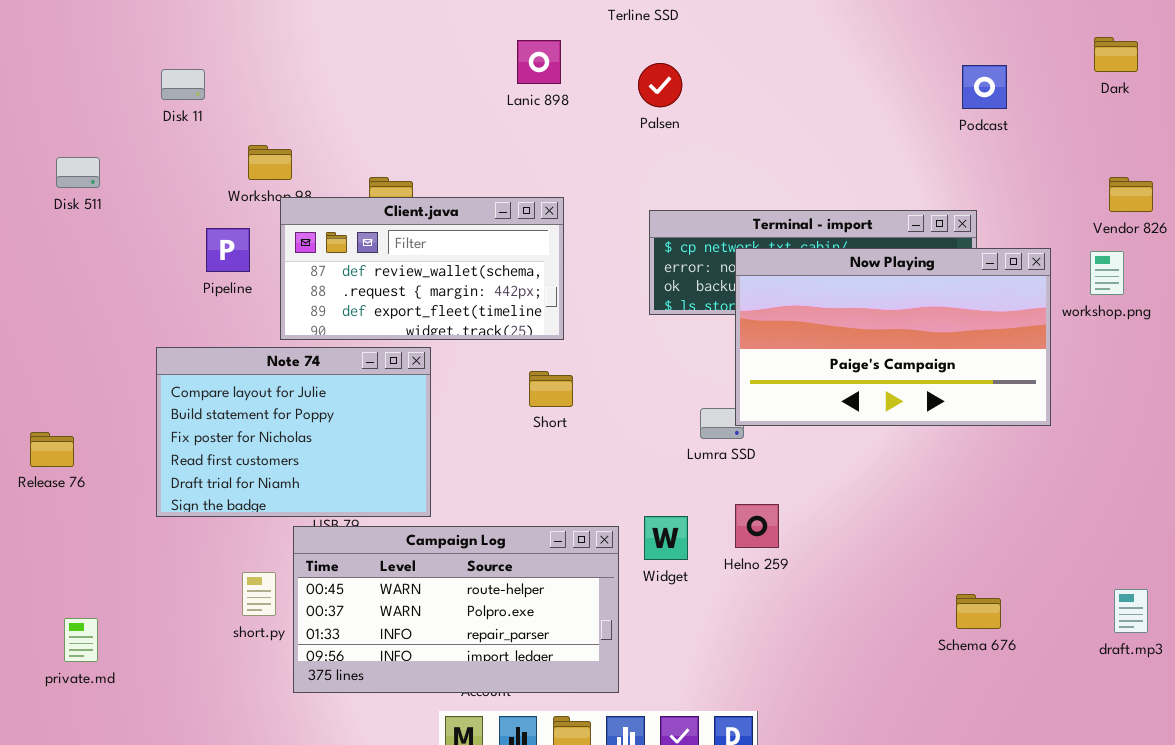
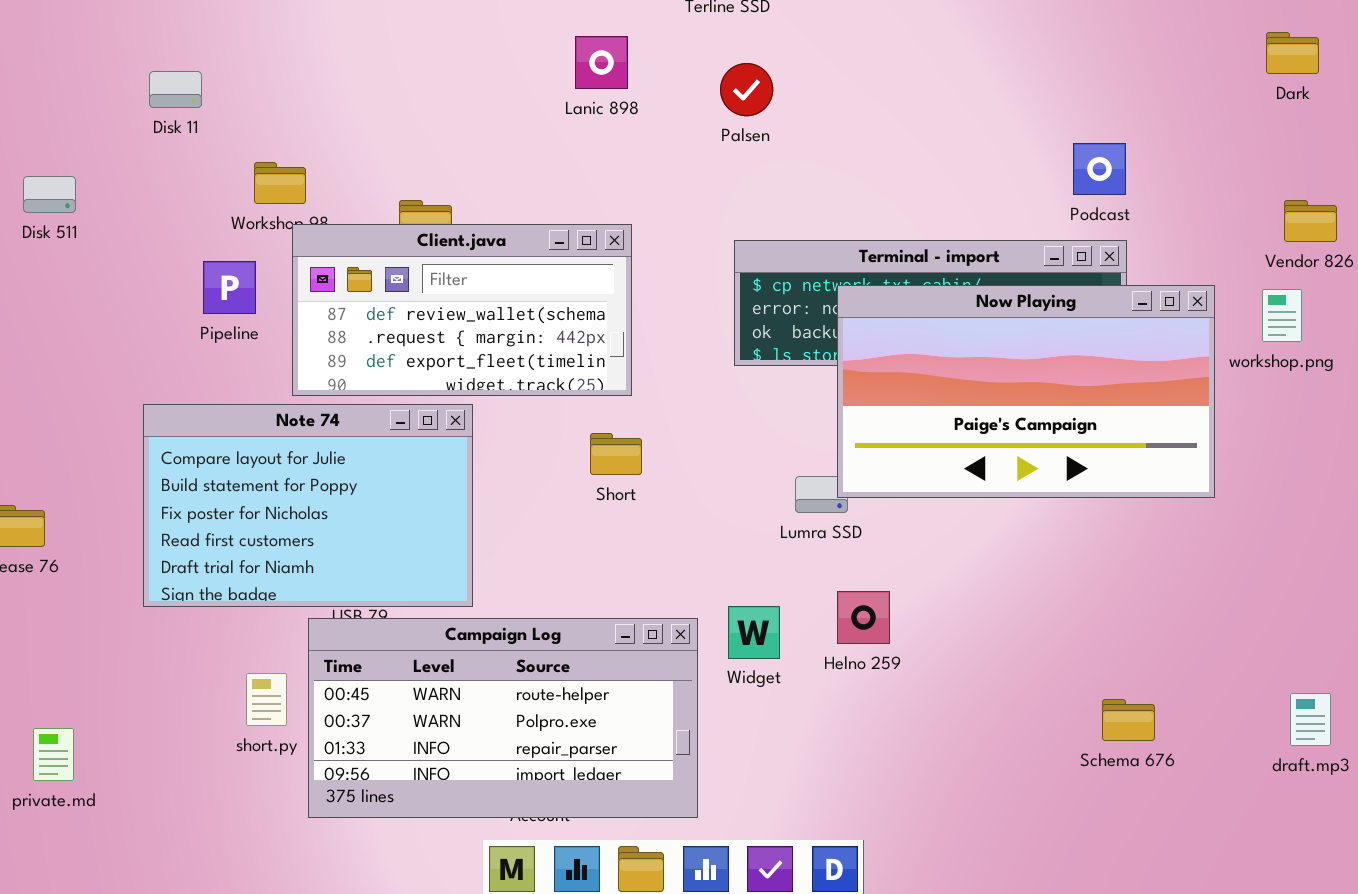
Podcast: [962,65,1007,109] -> [1073,143,1126,195], moved

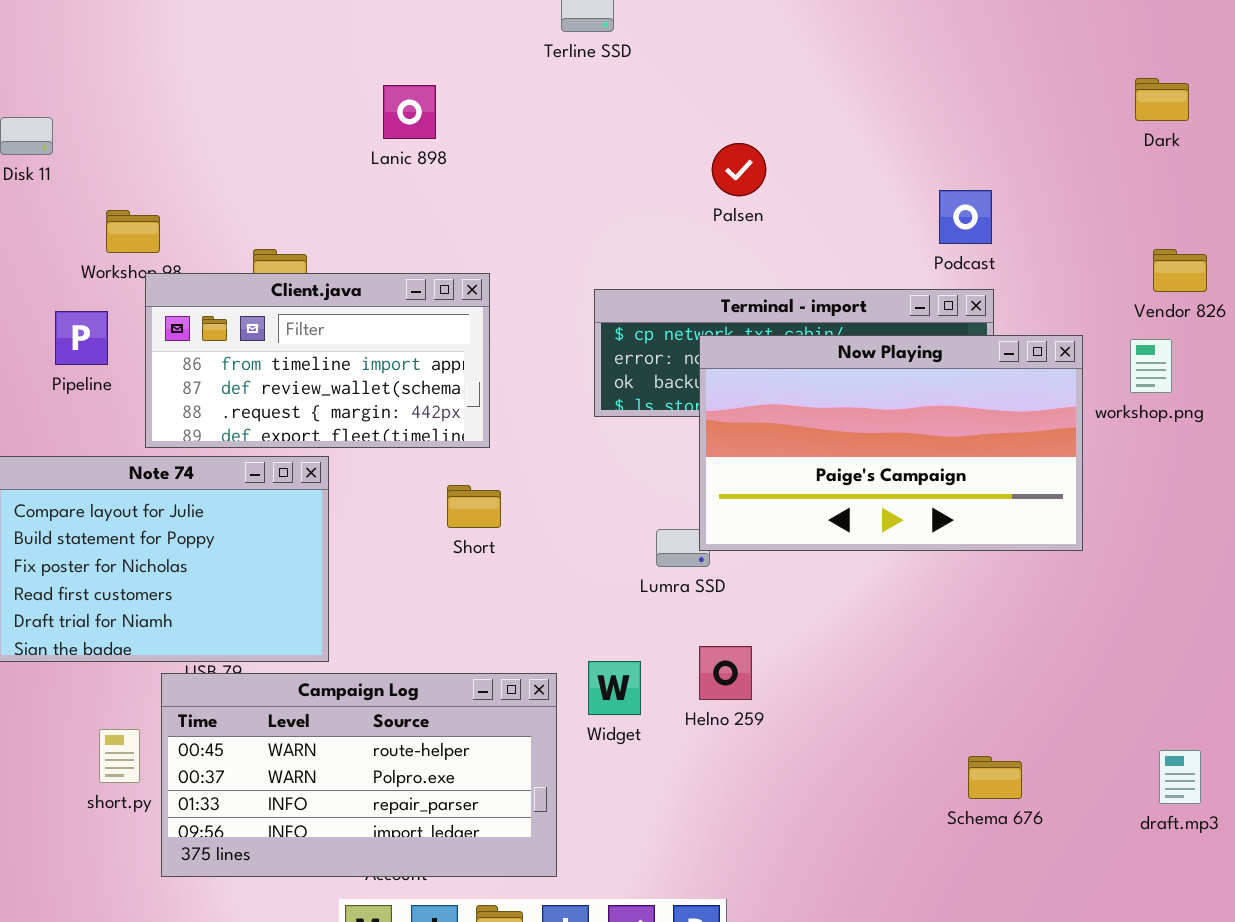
Lanic 898: [575,36,628,89] -> [383,85,436,139], moved
Palsen: [720,63,773,116] -> [712,143,766,196], moved
Client.java: [292,224,632,396] -> [145,273,490,448], scrolled up 1 row

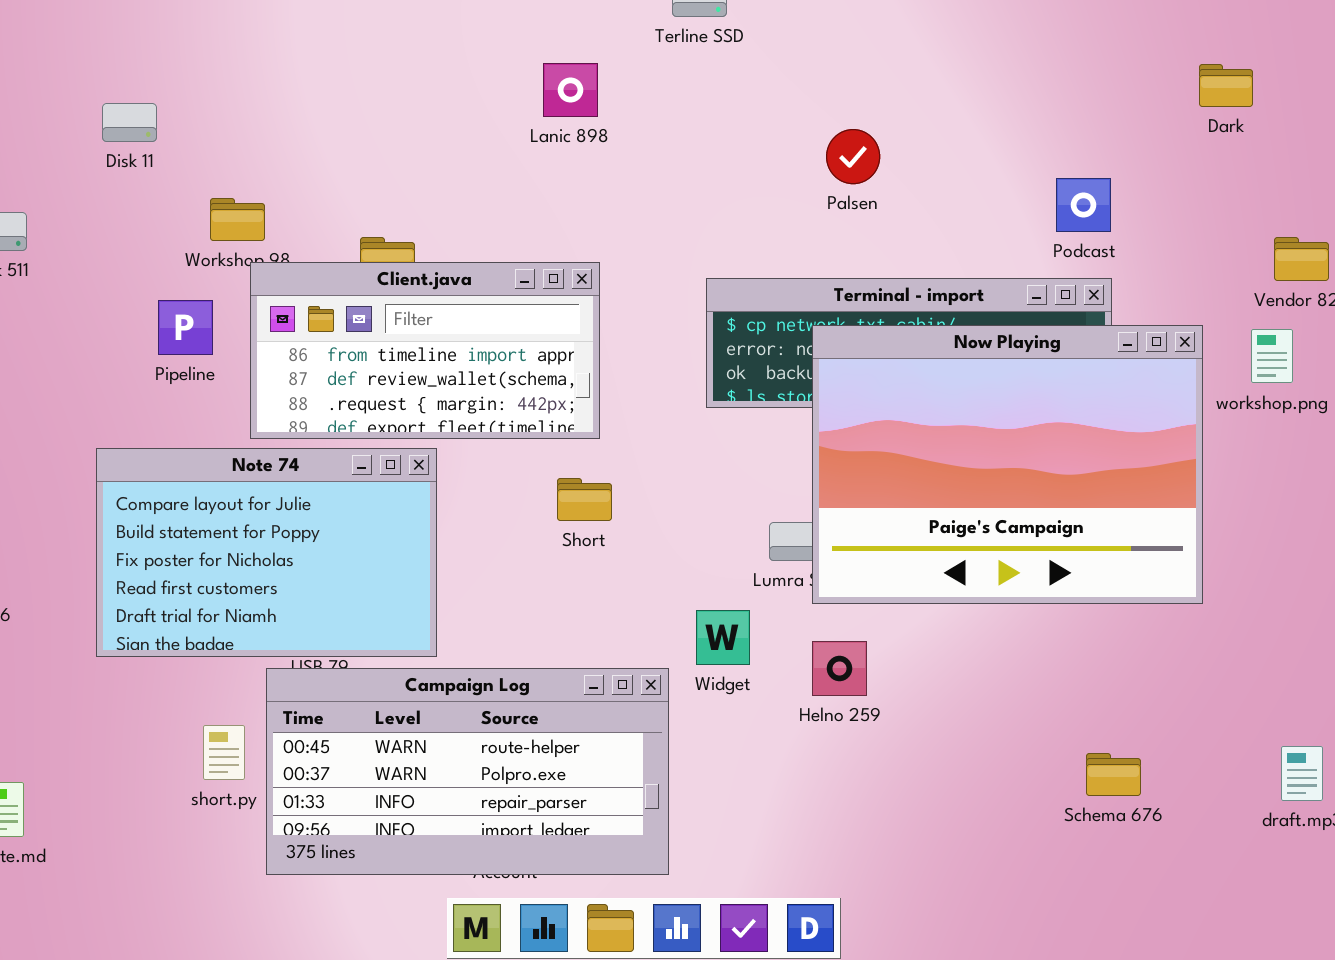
Dark: [1135,78,1189,121] -> [1199,64,1253,107], moved
Lanic 898: [383,85,436,139] -> [543,63,598,117], moved
Now Playing: [699,335,1083,551] -> [812,325,1203,604], resized
Widget: [588,661,641,715] -> [696,610,750,665], moved

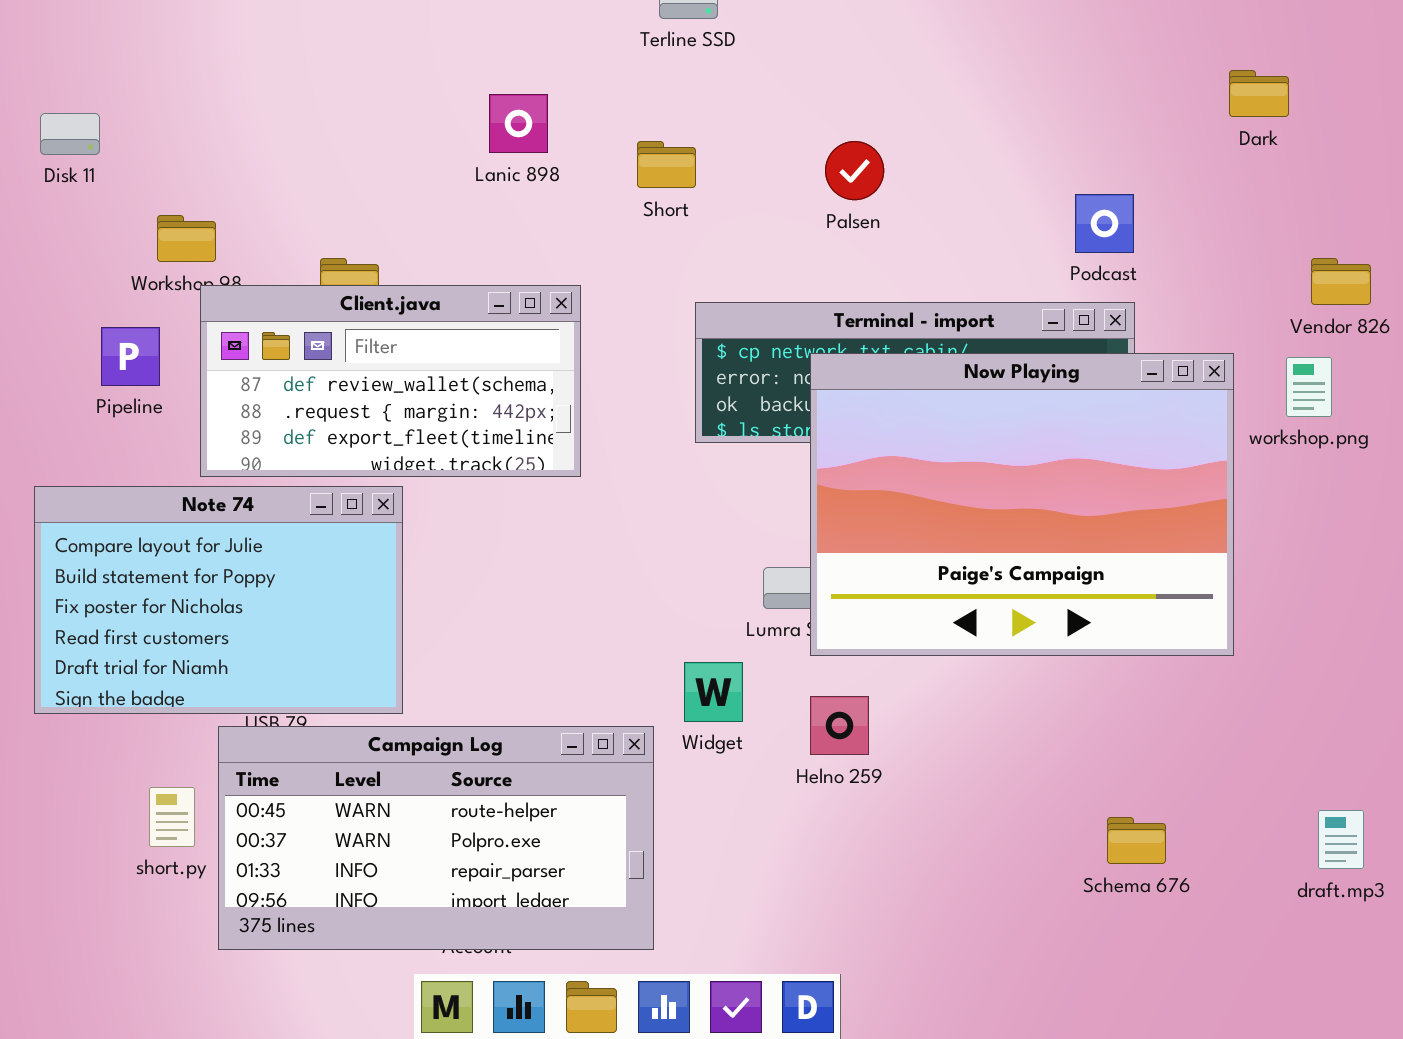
Lanic 898: [543,63,598,117] -> [489,94,548,153], moved
Client.java: [250,262,600,439] -> [200,285,581,477], scrolled down 1 row
Short: [557,478,612,521] -> [637,141,696,188], moved

